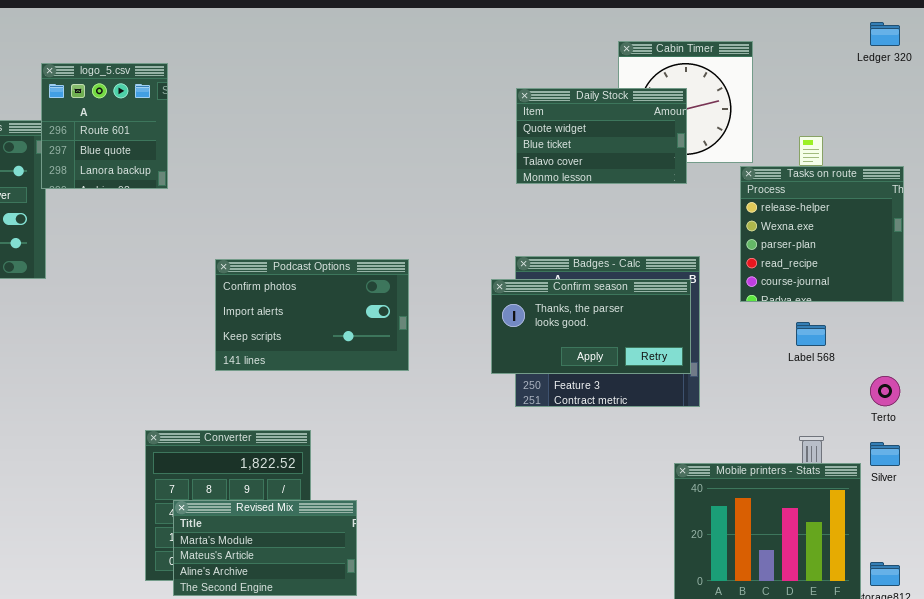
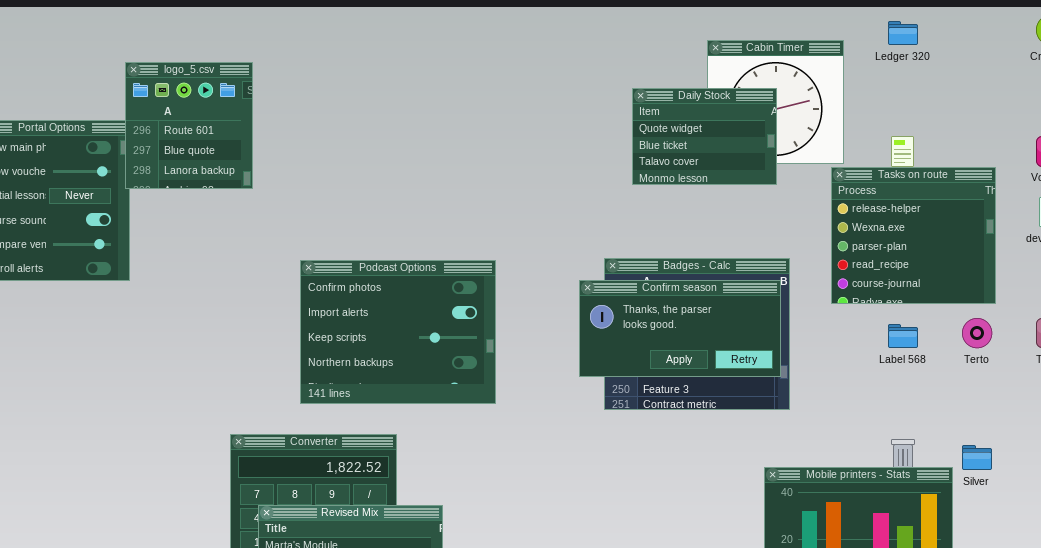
Ledger 320: [870,22,900,46] -> [888,21,918,45], moved
Daily Stock: [516,88,687,184] -> [632,88,777,185], resized
Podcast Options: [215,259,409,371] -> [300,260,496,404], resized
Terto: [870,376,900,406] -> [962,318,992,348], moved

